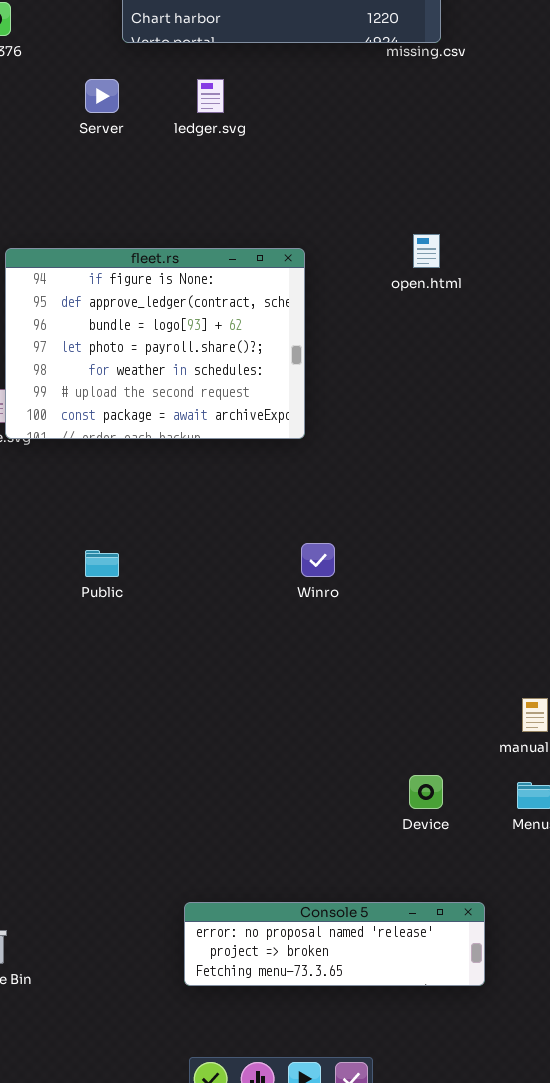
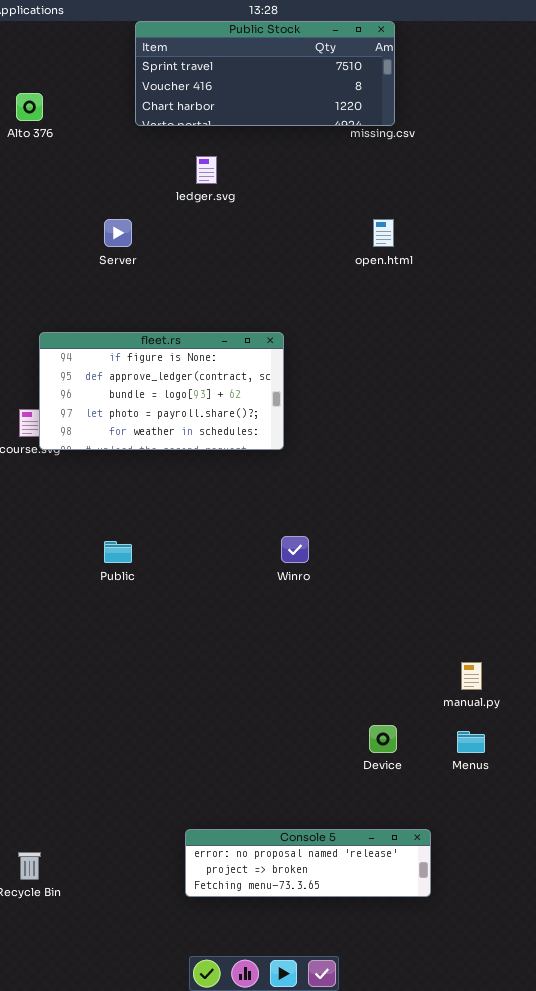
Server: [85,79,119,113] -> [104,219,132,247], moved
open.html: [413,234,440,268] -> [373,219,394,247], moved
fleet.rs: [5,248,305,439] -> [39,332,284,450], resized

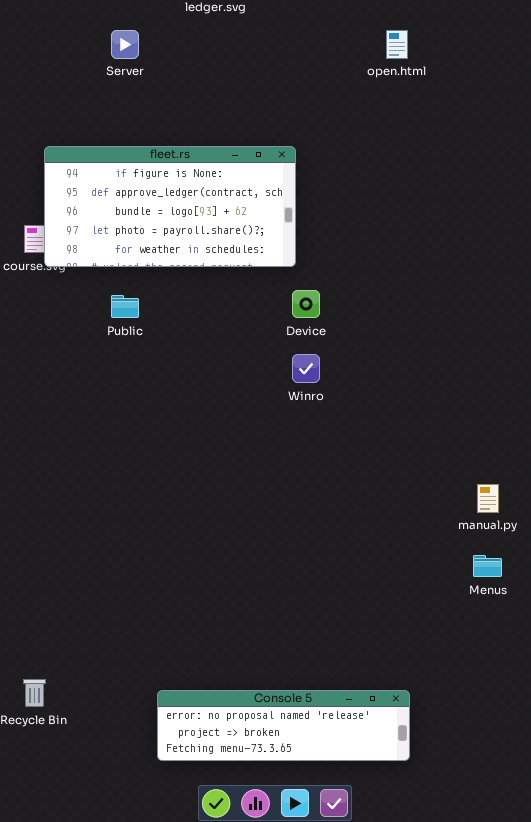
Public: [104,541,132,563] -> [111,295,139,318], moved
Device: [369,725,397,753] -> [292,290,320,318], moved
Console 5: [185,829,431,897] -> [157,690,410,761], moved

